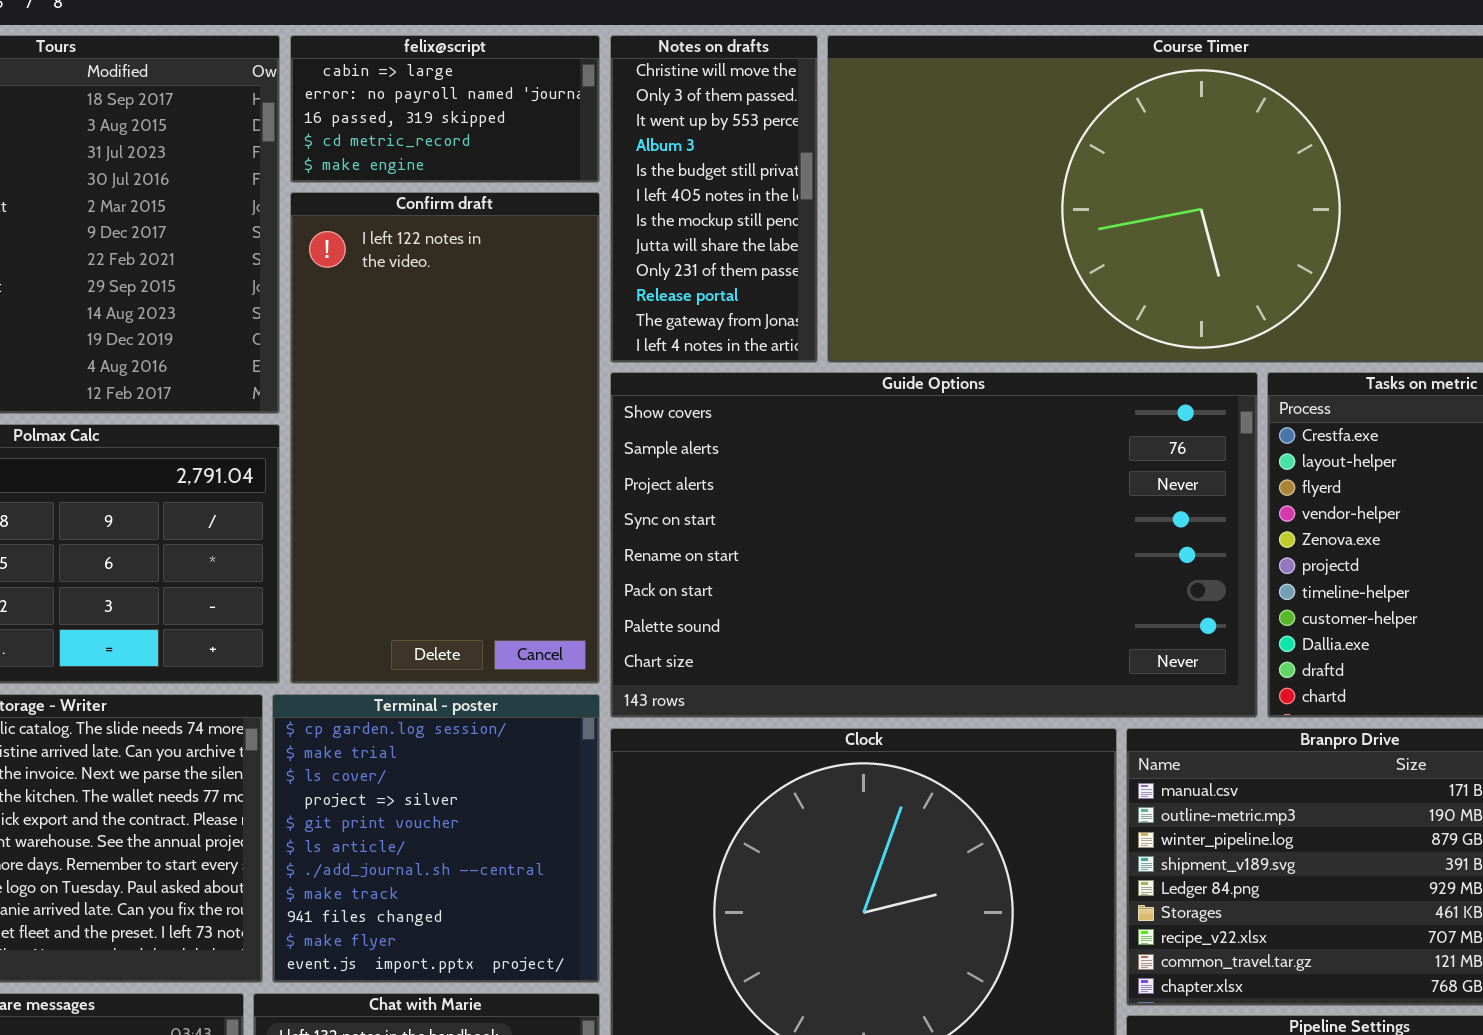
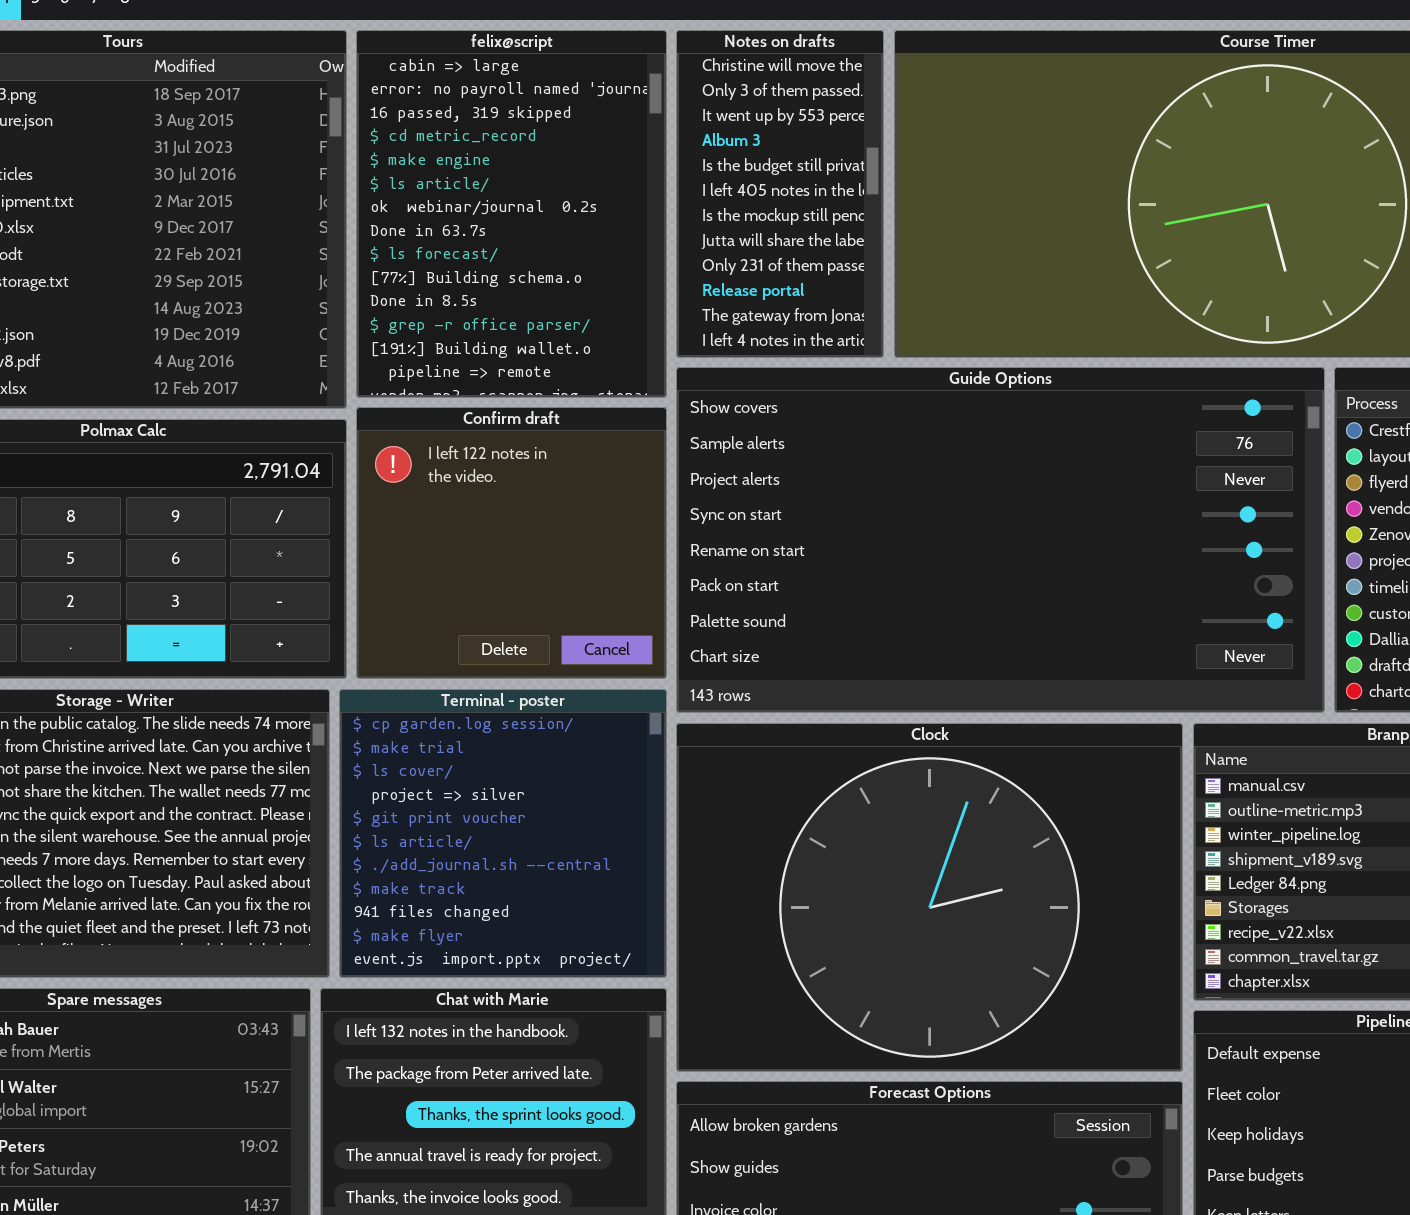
felix@script: [290,35,600,183] -> [356,30,667,398], resized
Confirm draft: [290,192,600,684] -> [356,407,667,679], resized

